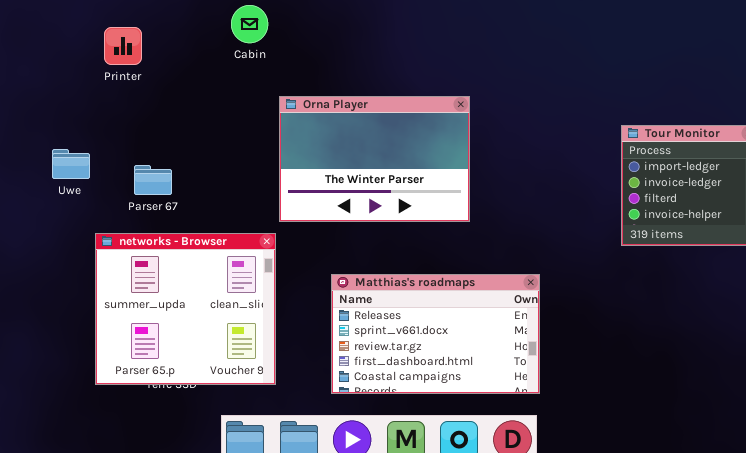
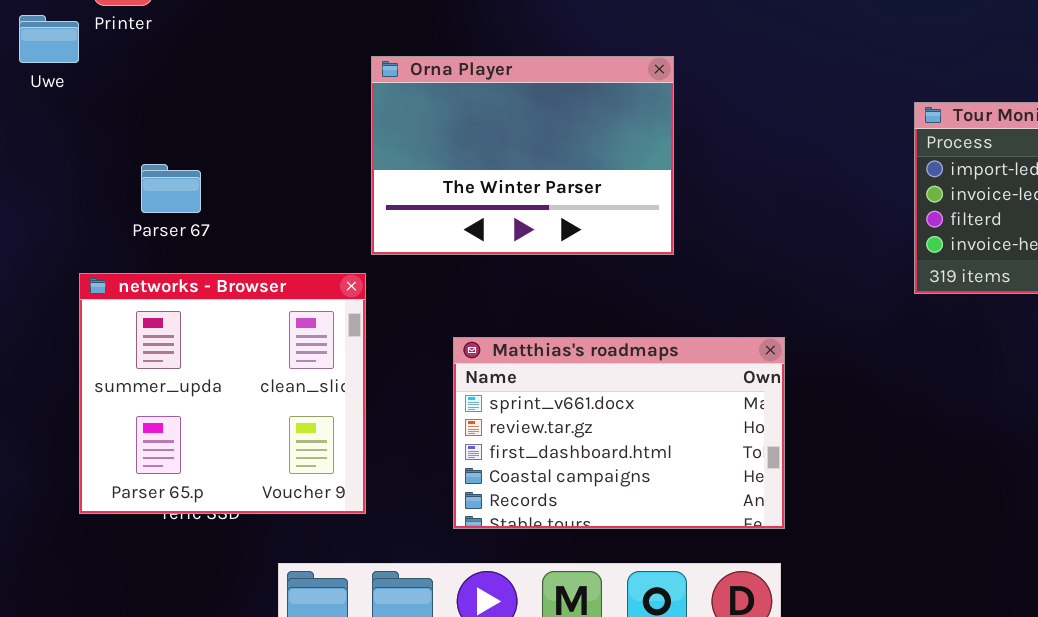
Uwe: [52,149,90,179] -> [19,15,79,63], moved
Matthias's roadmaps: [331,274,540,394] -> [453,337,785,529], scrolled down 1 row

